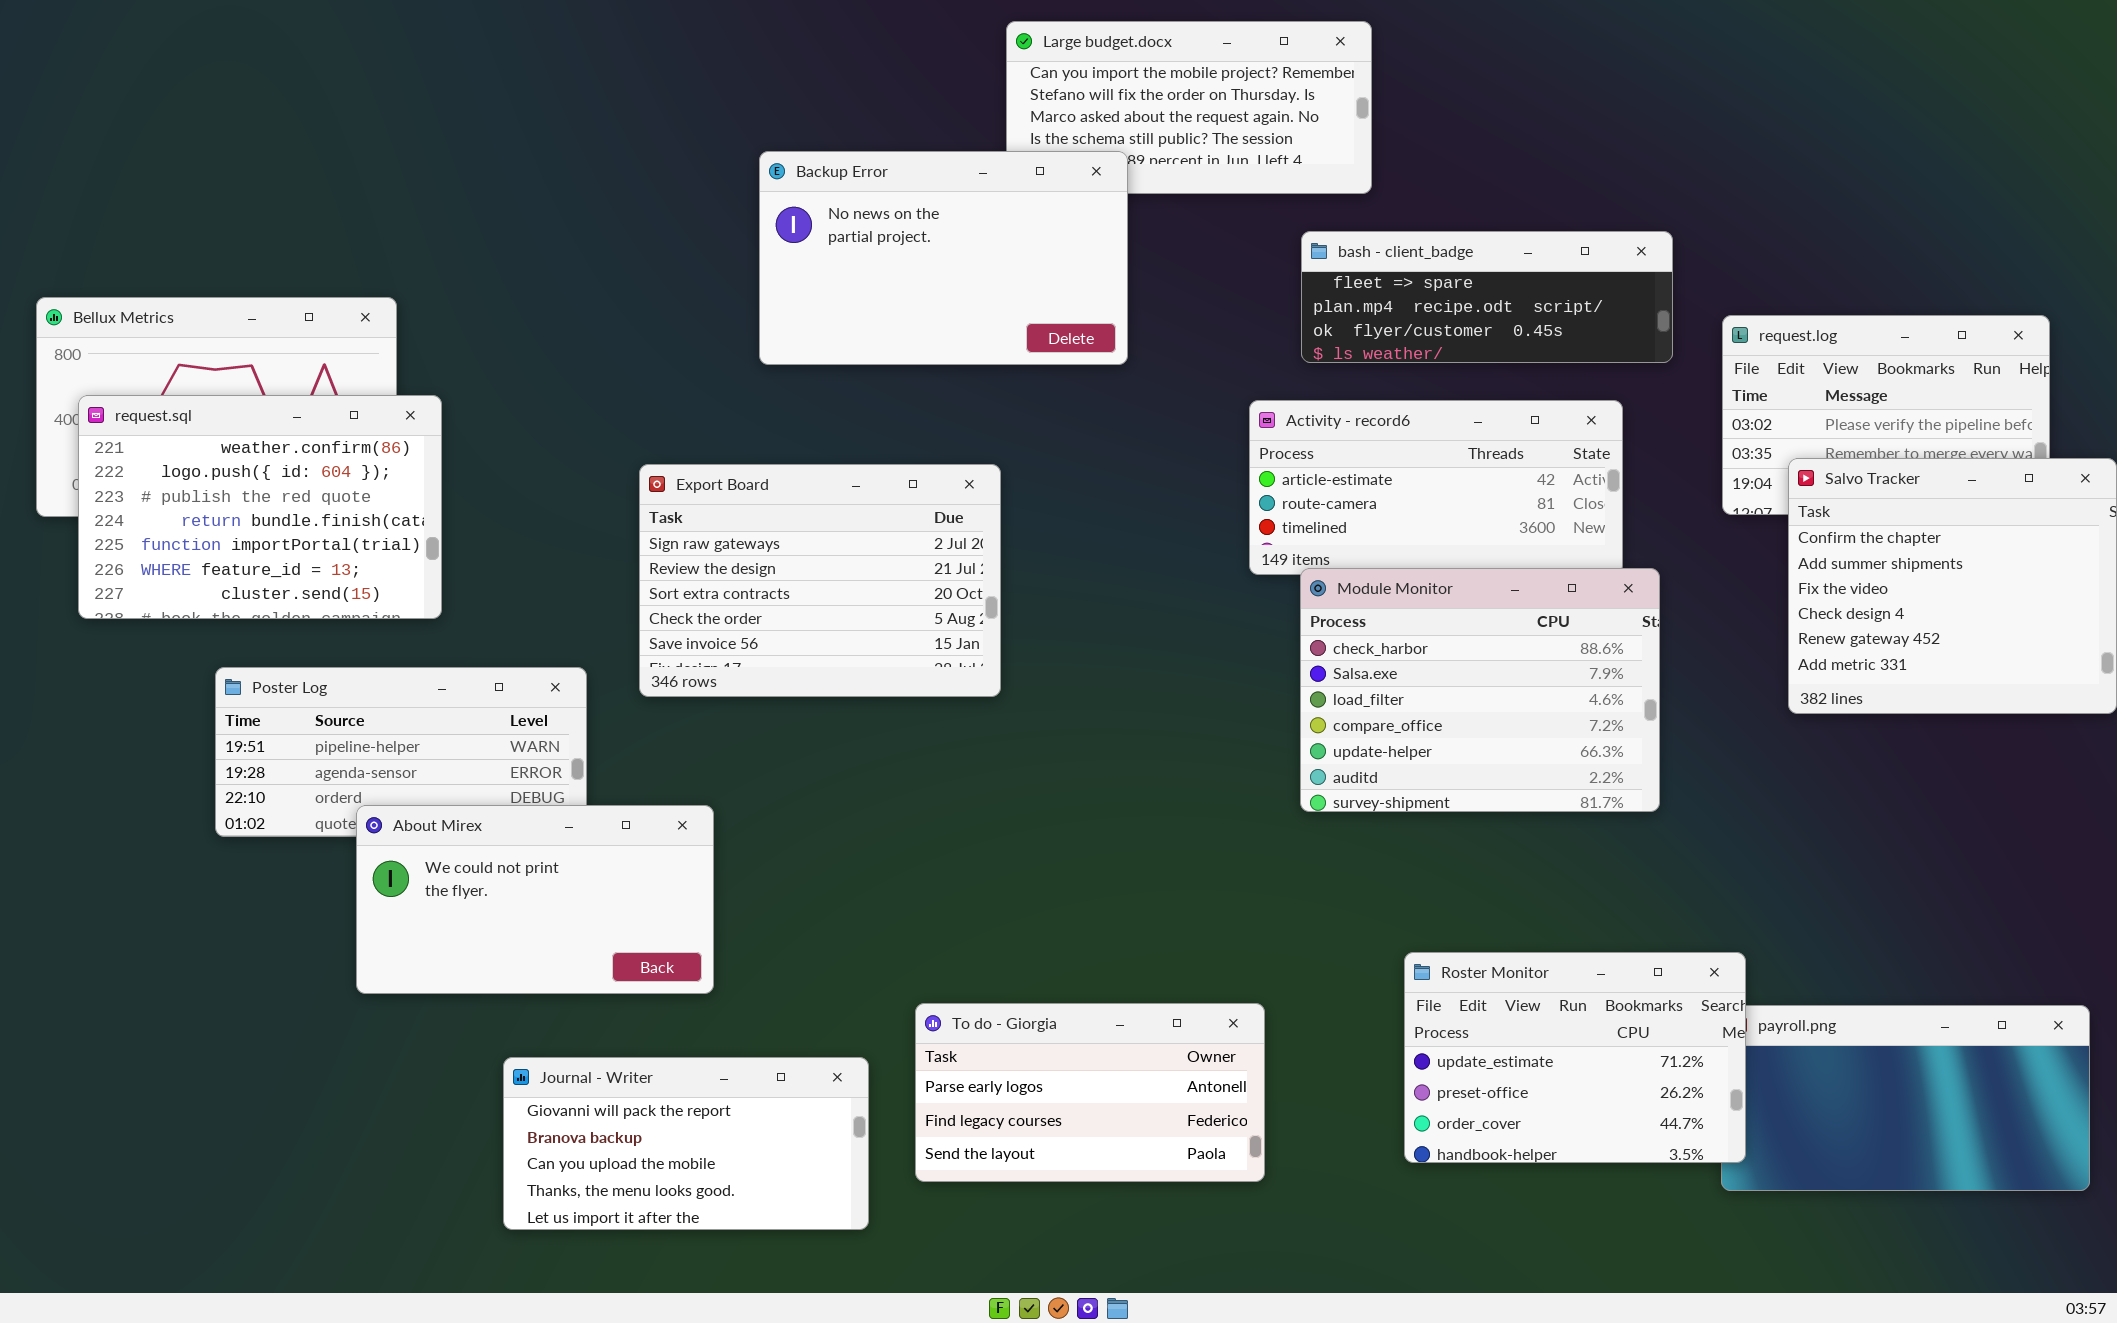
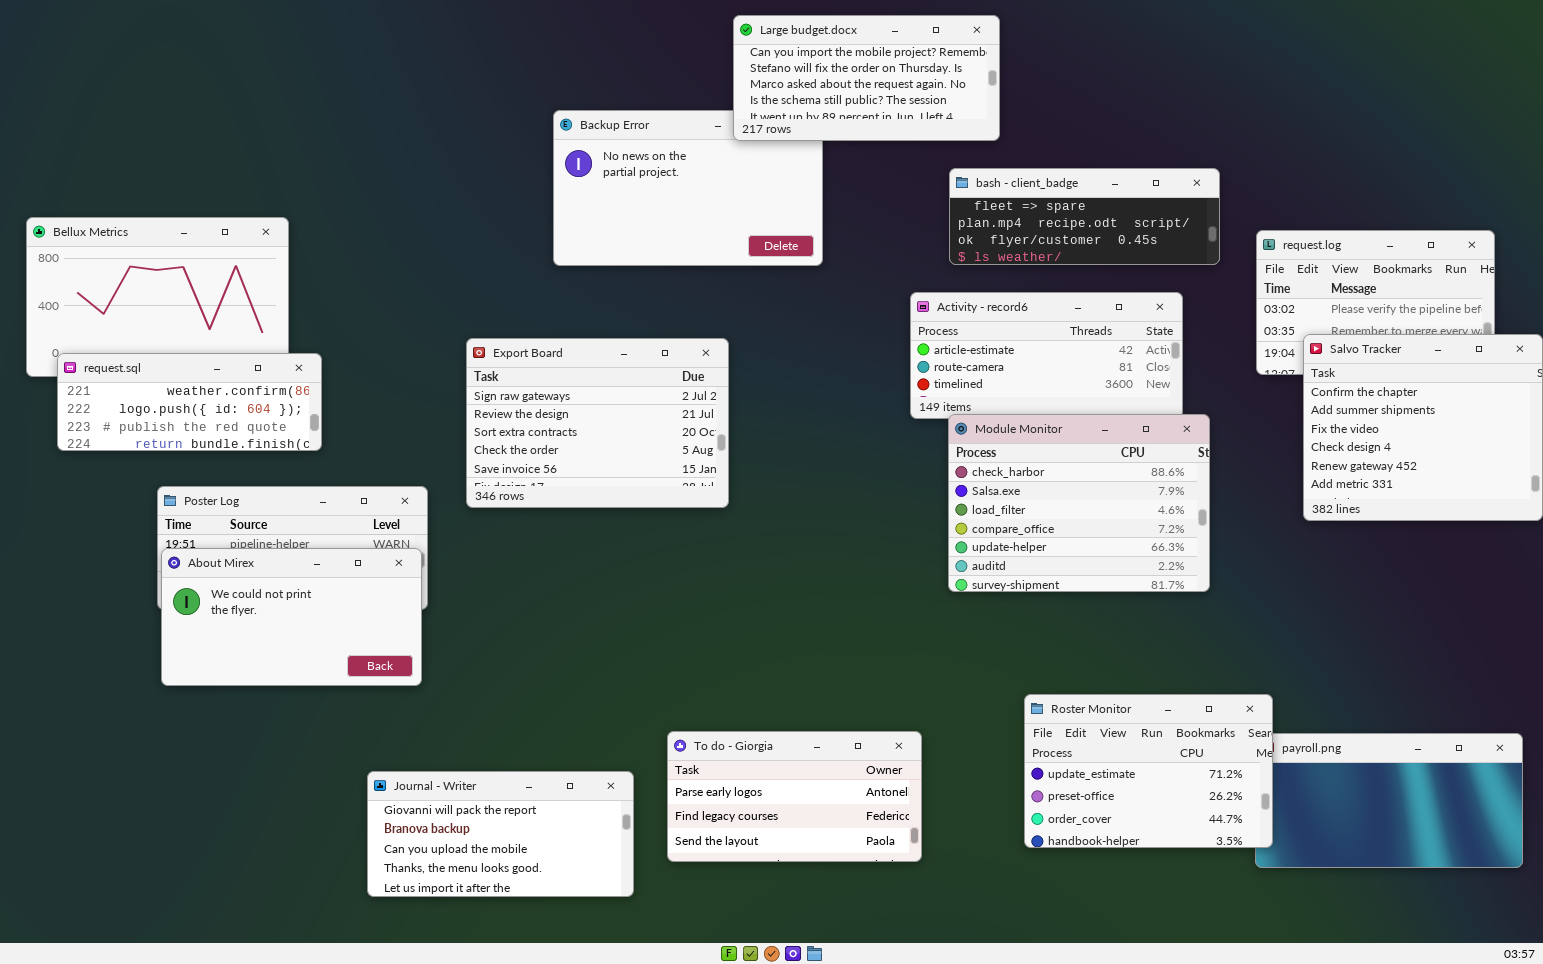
Large budget.docx: [1006,21,1372,194] -> [733,15,1000,141], raised
request.sql: [78,395,442,619] -> [57,353,322,451], resized
About Mirex: [356,805,714,994] -> [161,548,422,686], moved

